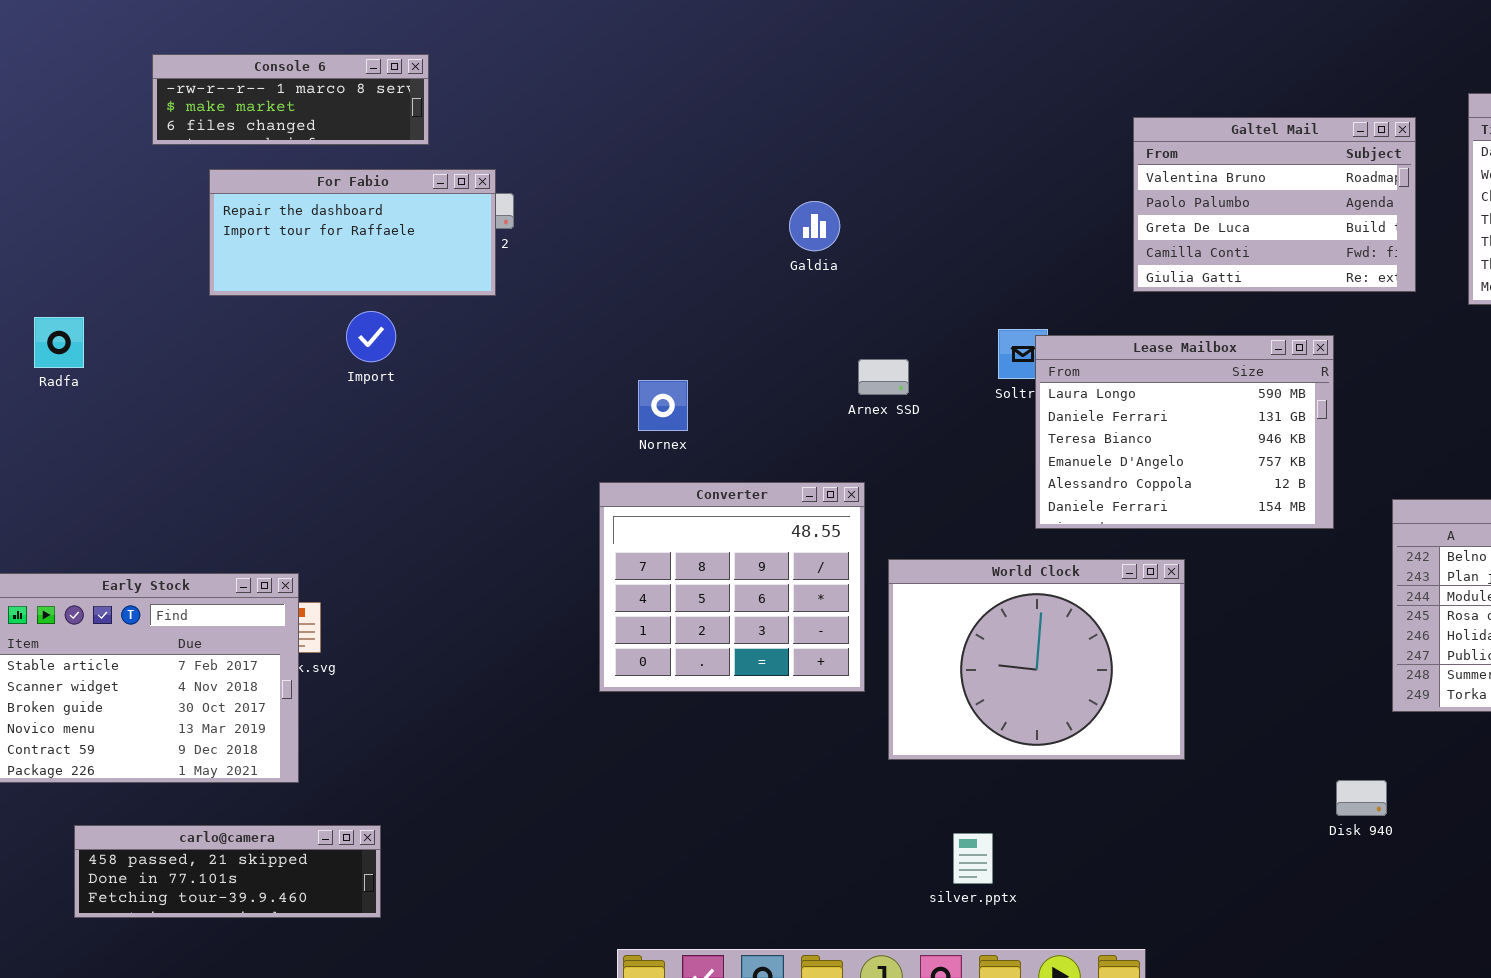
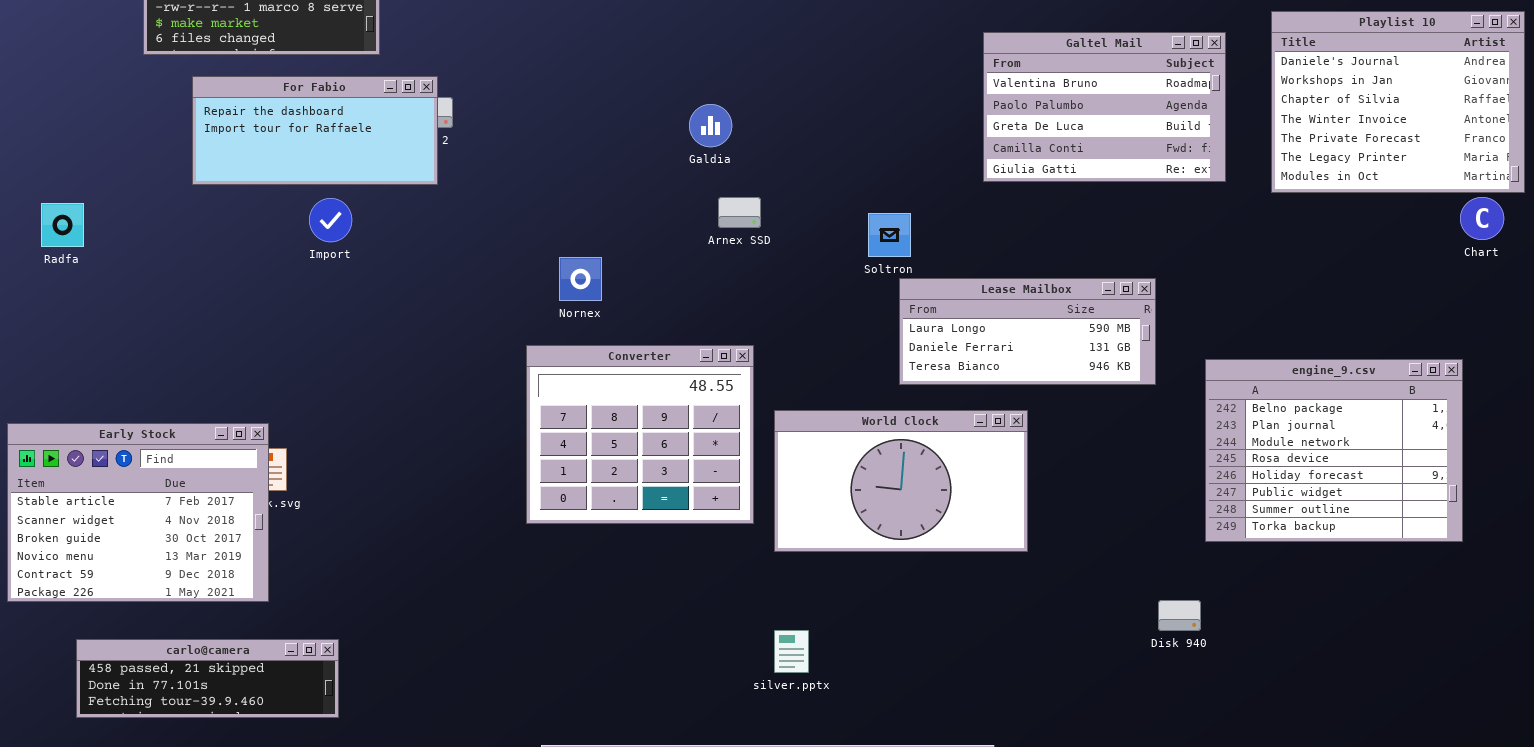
Lease Mailbox: [1035,335,1334,529] -> [899,278,1156,385], resized
Arnex SSD: [858,359,909,395] -> [718,197,761,228], moved
World Clock: [888,559,1185,760] -> [774,410,1028,552], resized
silver.pptx: [953,833,993,884] -> [774,630,809,673], moved

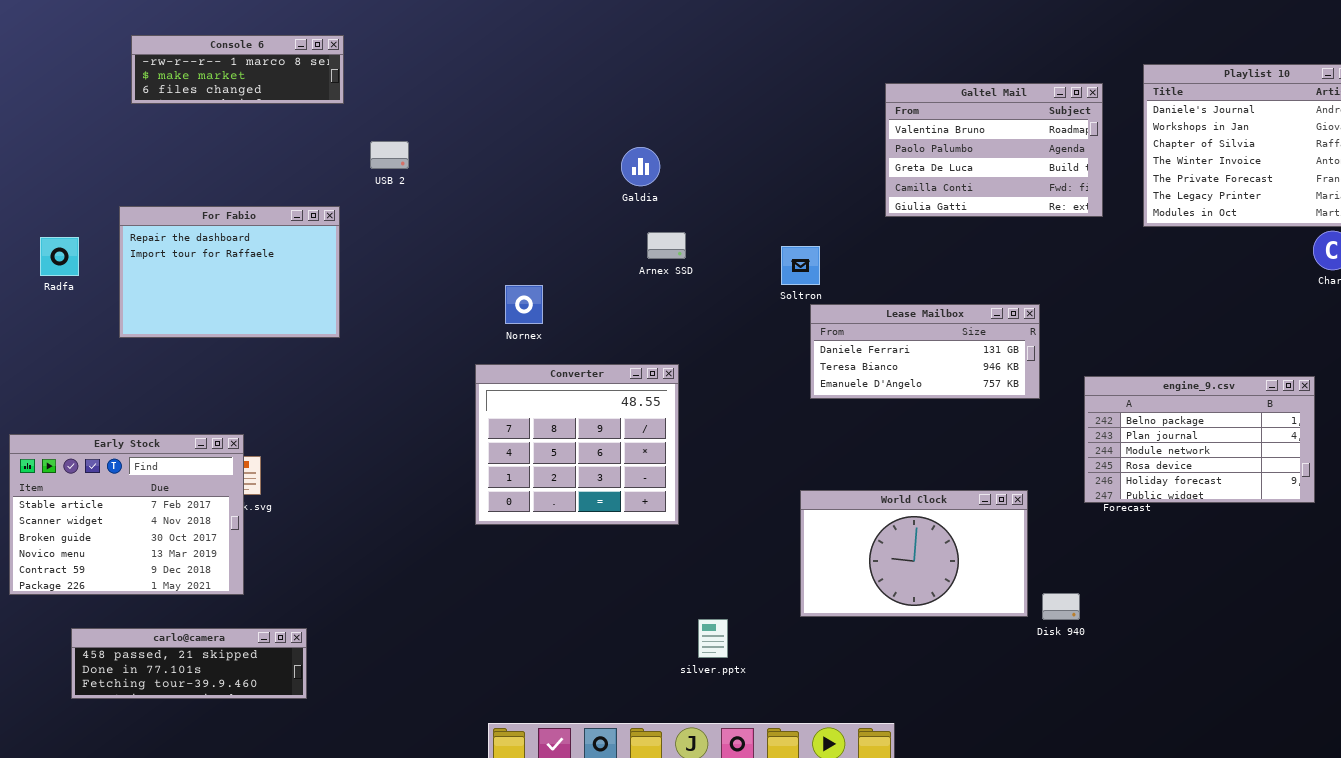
For Fabio: [192,76,438,185] -> [119,206,340,338], moved, resized
Lease Mailbox: [899,278,1156,385] -> [810,304,1040,399], scrolled down 1 row
engine_9.csv: [1205,359,1463,542] -> [1084,376,1315,503], resized
World Clock: [774,410,1028,552] -> [800,490,1028,617], moved

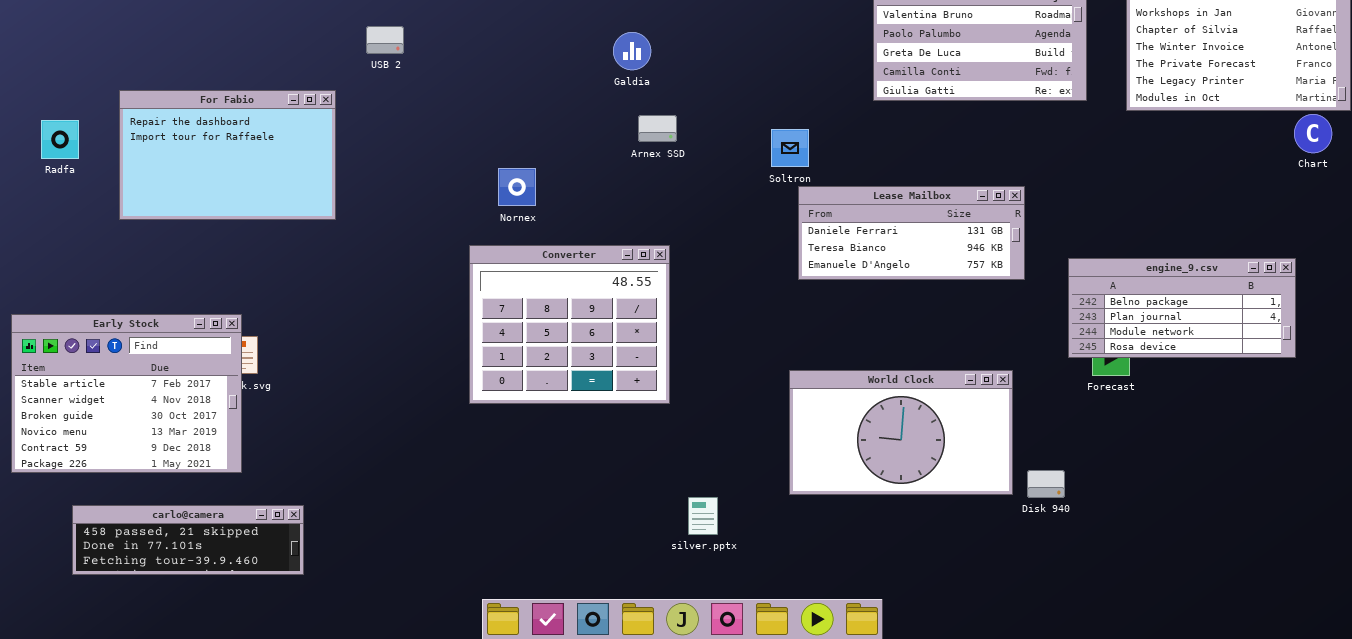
engine_9.csv: [1084,376,1315,503] -> [1068,258,1296,358], resized

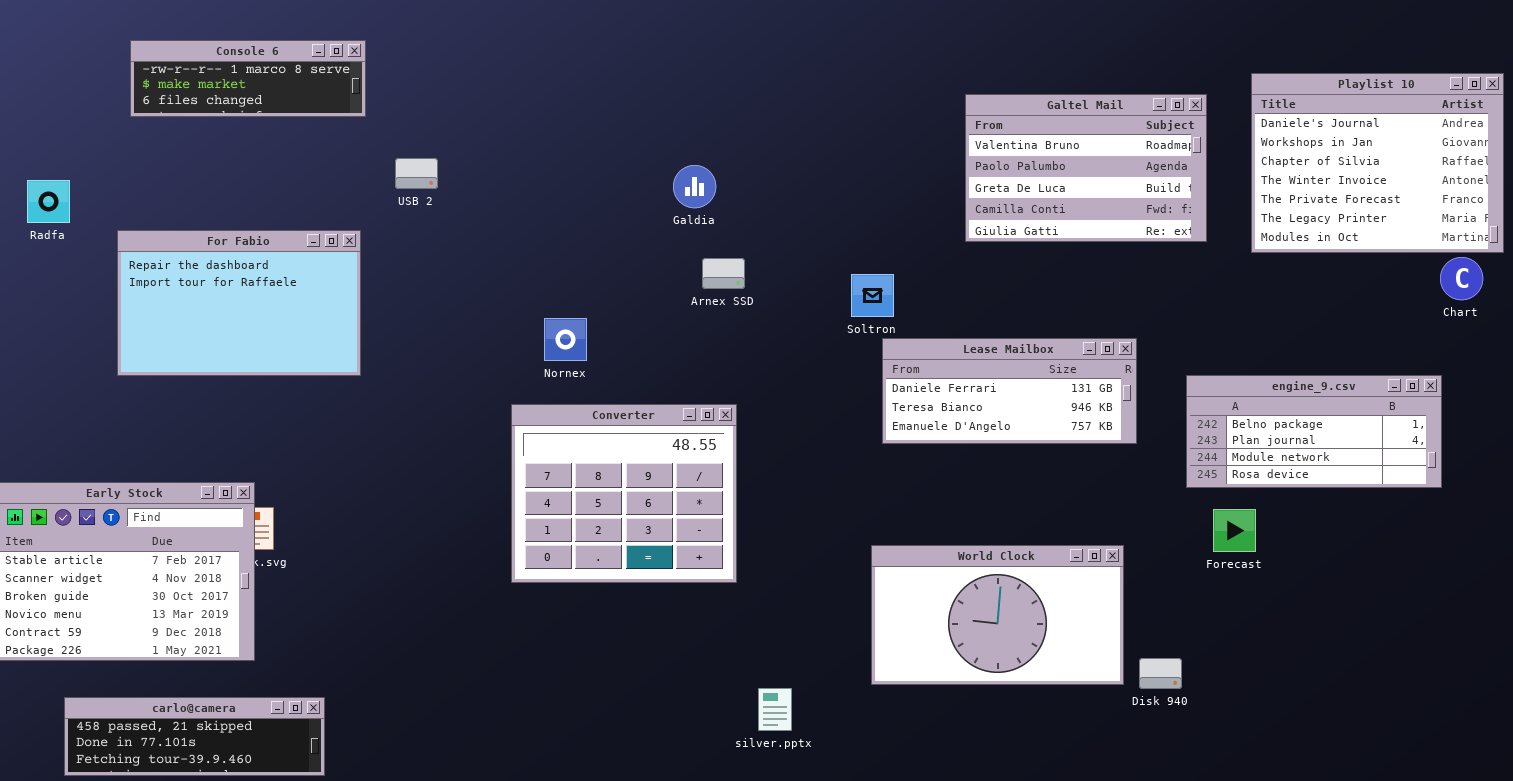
Radfa: [41,120,79,159] -> [27,180,70,223], moved
engine_9.csv: [1068,258,1296,358] -> [1186,375,1442,488], moved

